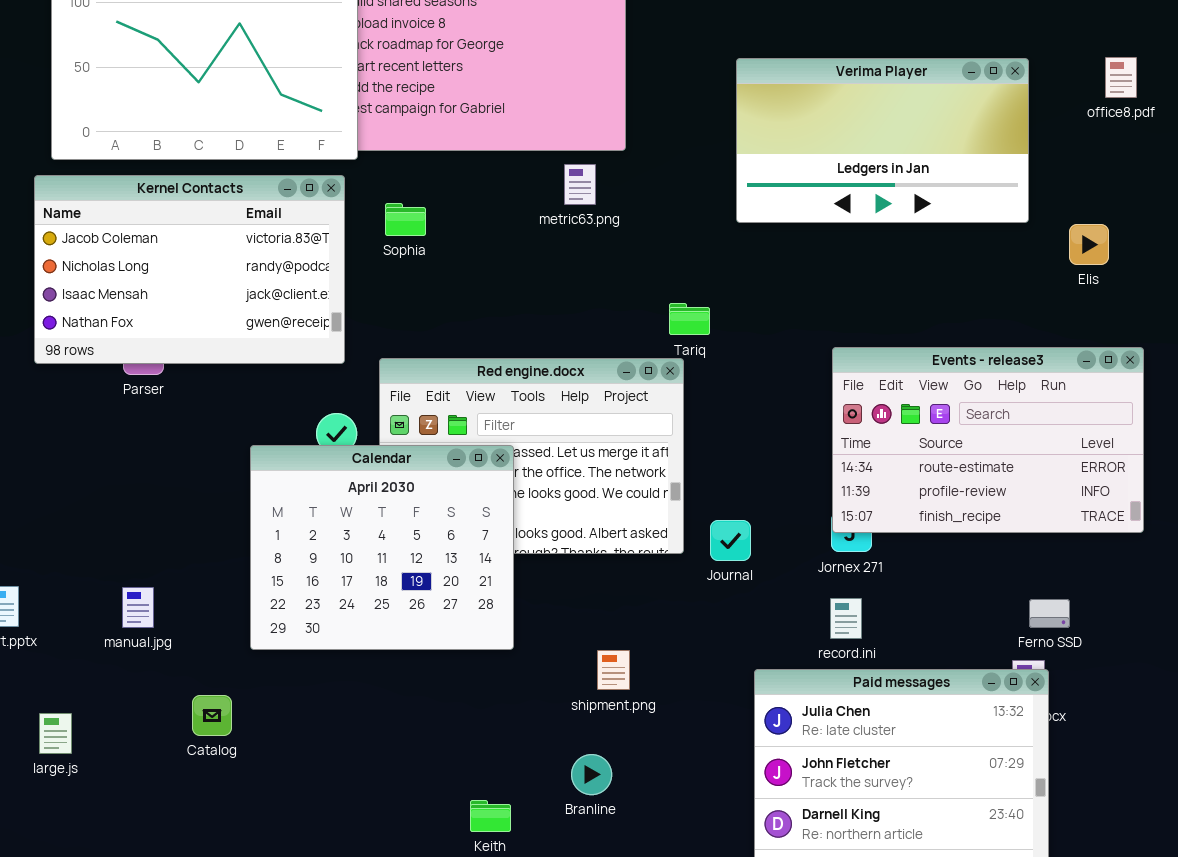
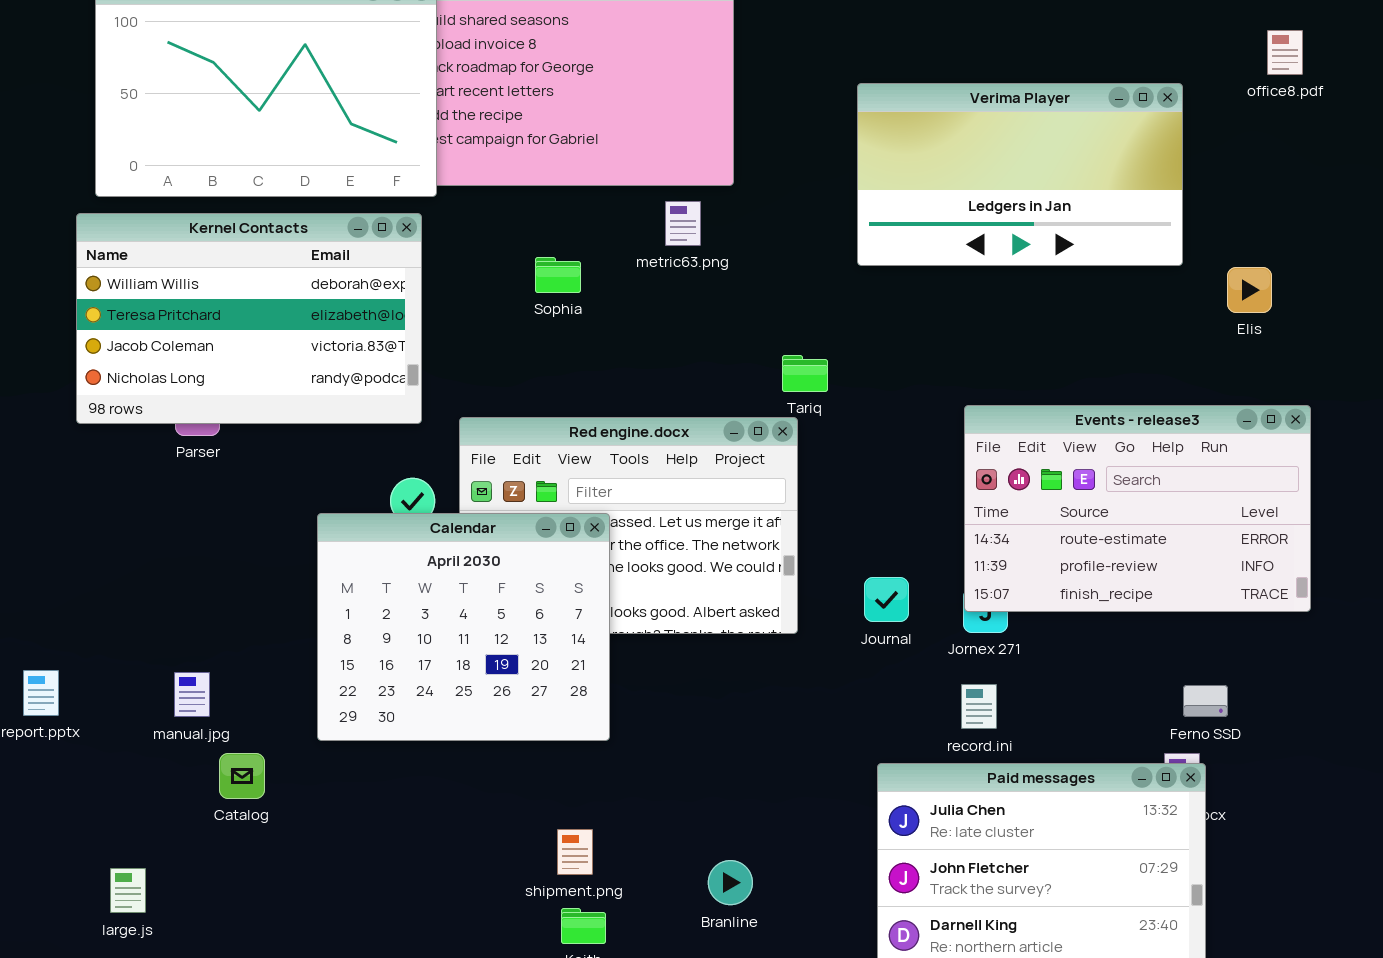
office8.pdf: [1105,57,1137,98] -> [1267,30,1303,75], moved
Kernel Contacts: [34,175,345,364] -> [76,213,422,424], scrolled up 2 rows
Sophia: [385,203,426,236] -> [535,257,581,293], moved
Journal: [710,520,751,561] -> [864,577,909,622], moved
shipment.png: [597,650,630,690] -> [557,829,593,875], moved
Catalog: [192,695,232,736] -> [219,753,265,799], moved
large.js: [39,713,72,754] -> [110,868,146,913], moved
Branline: [571,754,612,795] -> [708,860,753,905], moved

